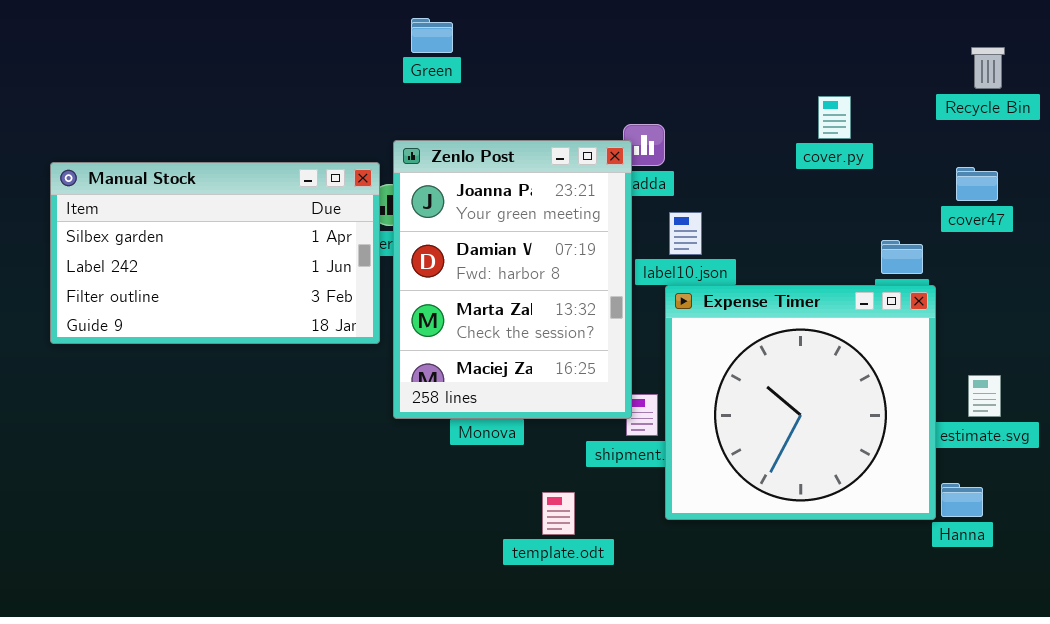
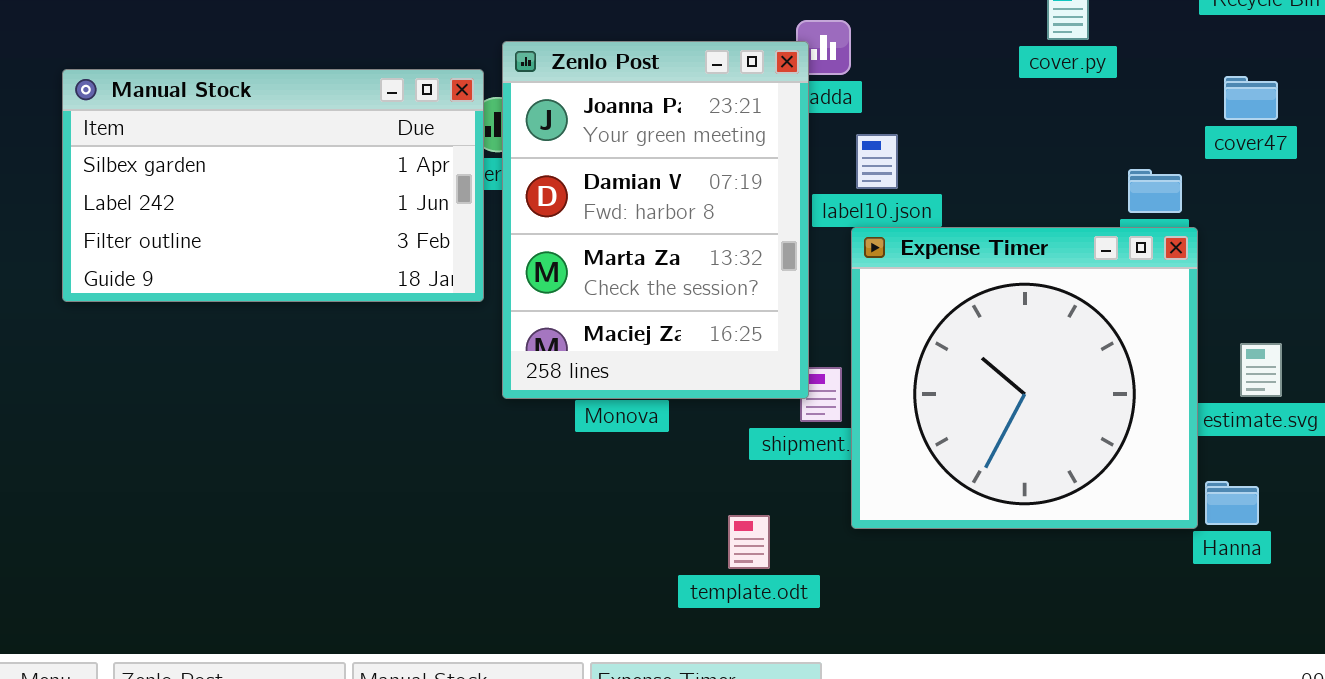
template.odt: [542,492,575,535] -> [728,515,770,569], moved

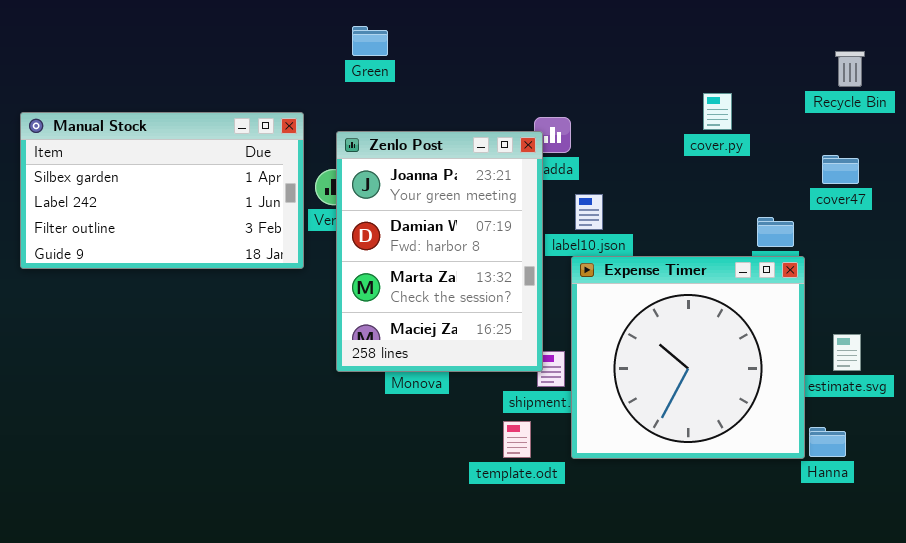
Manual Stock: [62,69,484,302] -> [20,112,304,269], moved
template.odt: [728,515,770,569] -> [503,421,531,458], moved

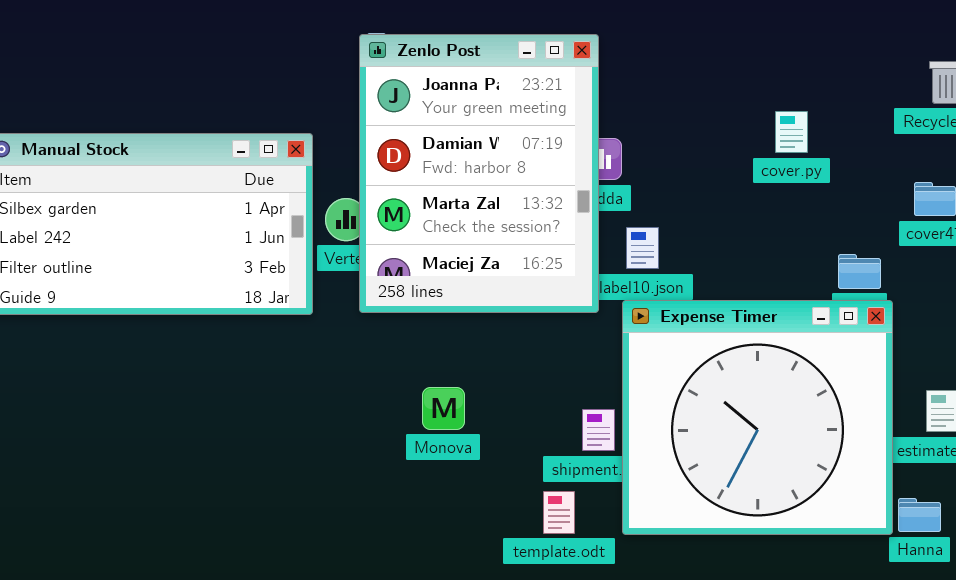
Zenlo Post: [336,131,543,372] -> [359,34,599,313], moved

